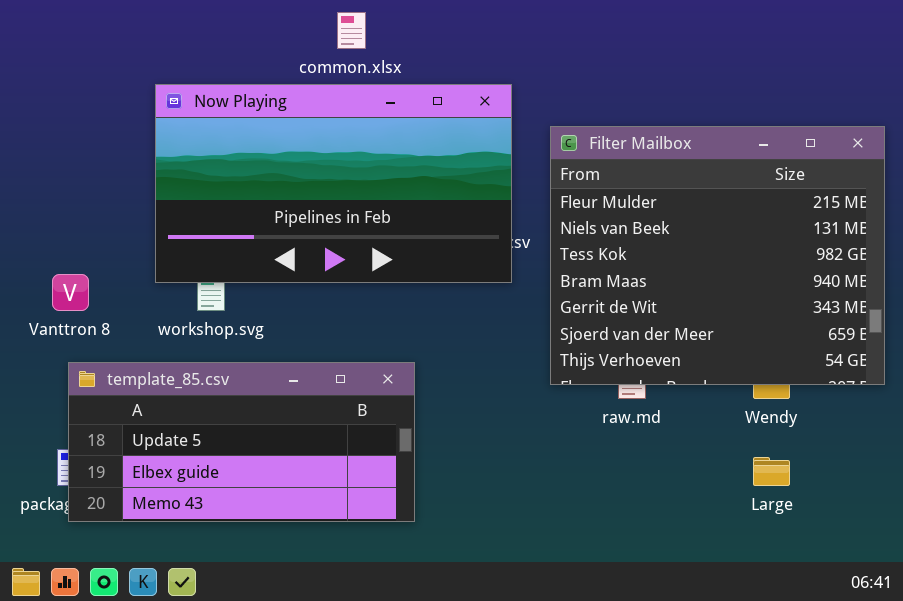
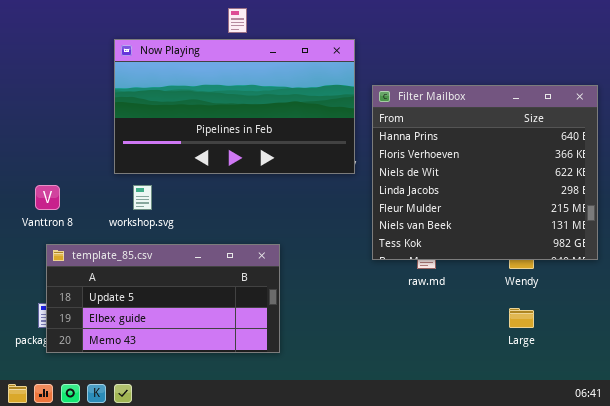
Now Playing: [155,84,512,283] -> [114,39,355,174], moved
Filter Mailbox: [550,126,885,385] -> [372,85,598,260], scrolled up 4 rows

